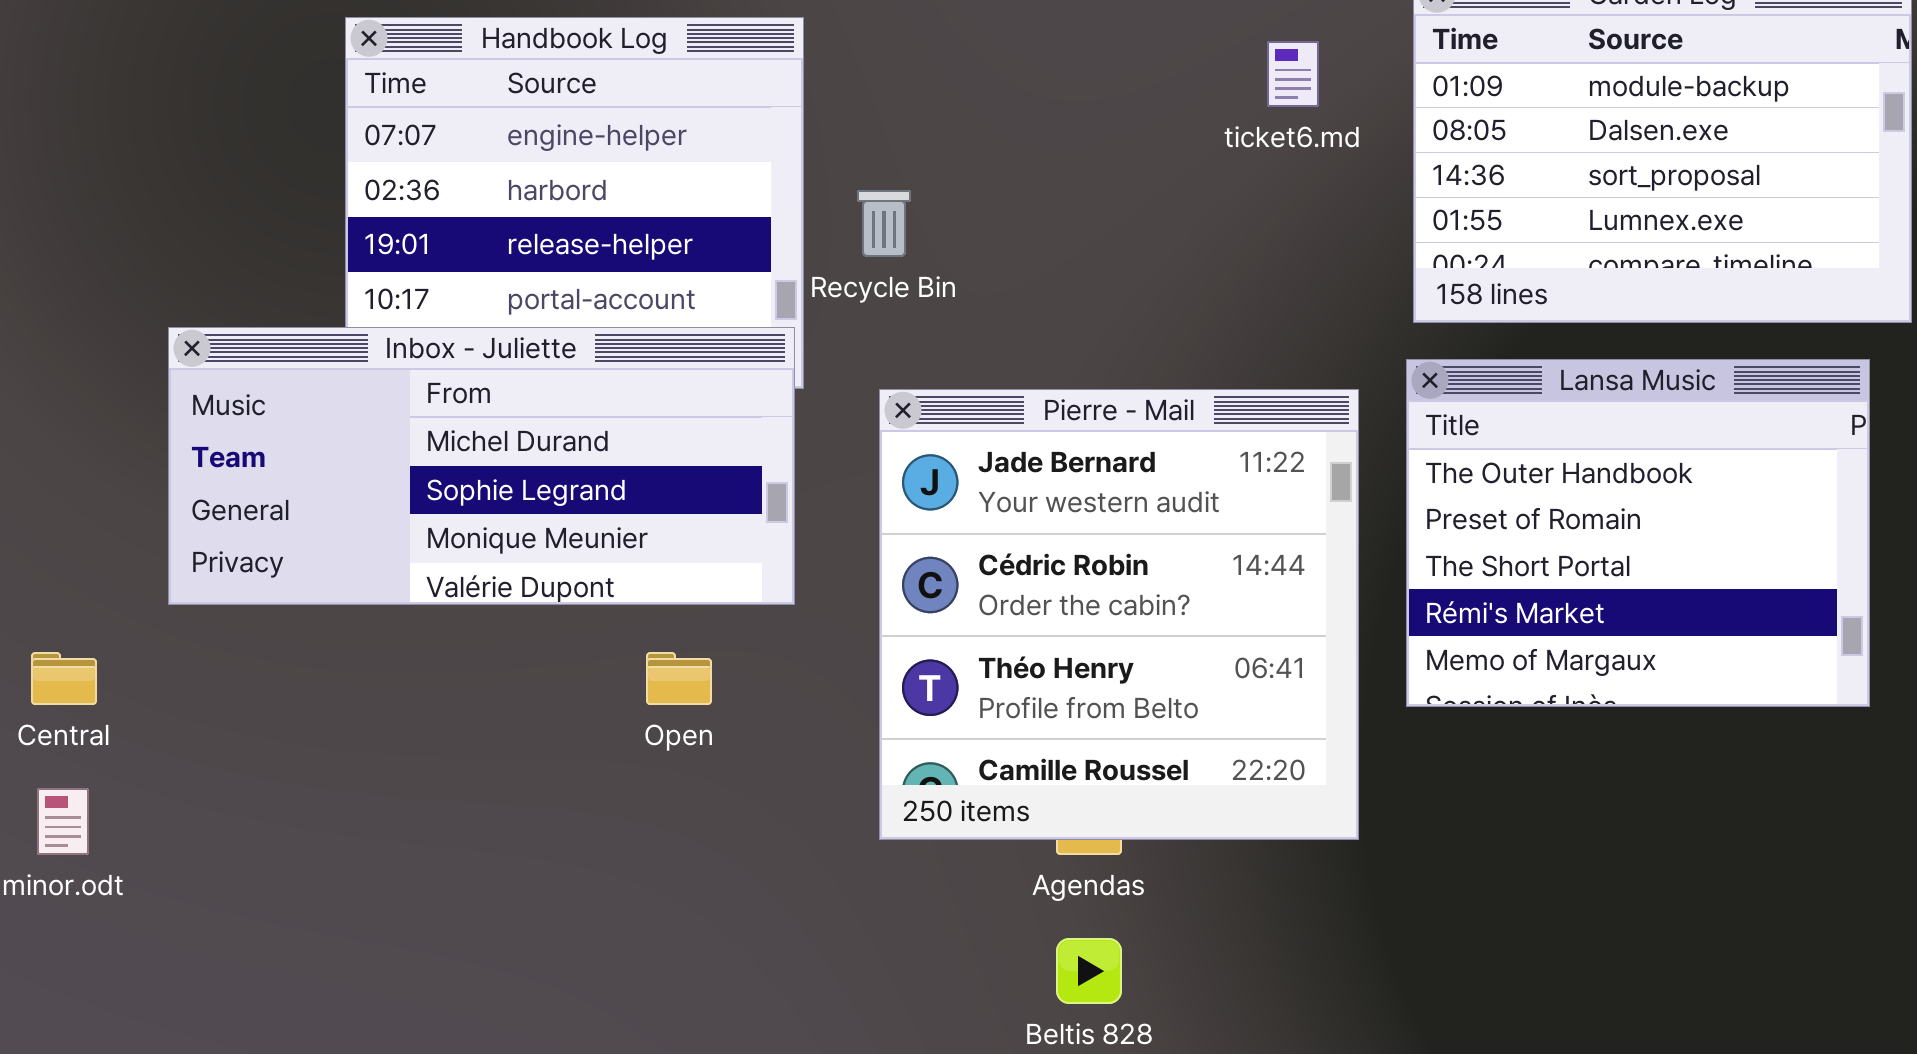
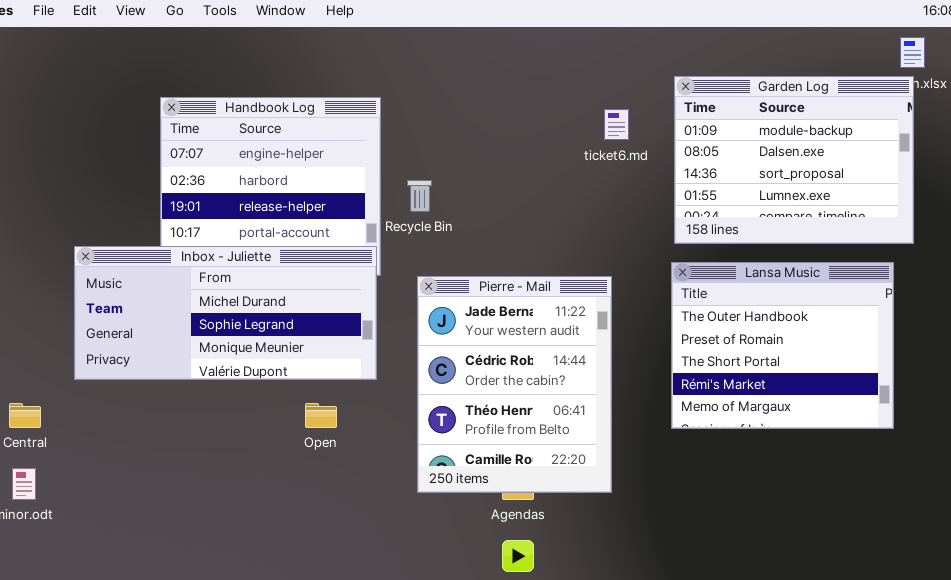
Pierre - Mail: [879,389,1359,840] -> [417,276,612,493], resized

